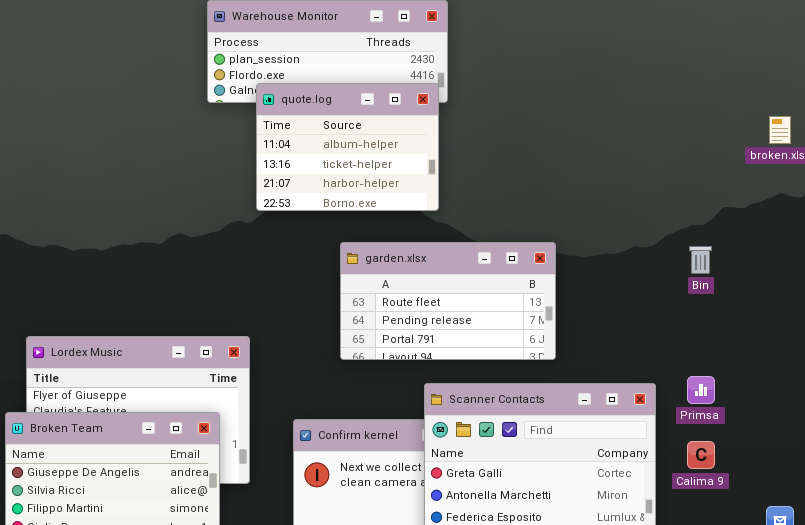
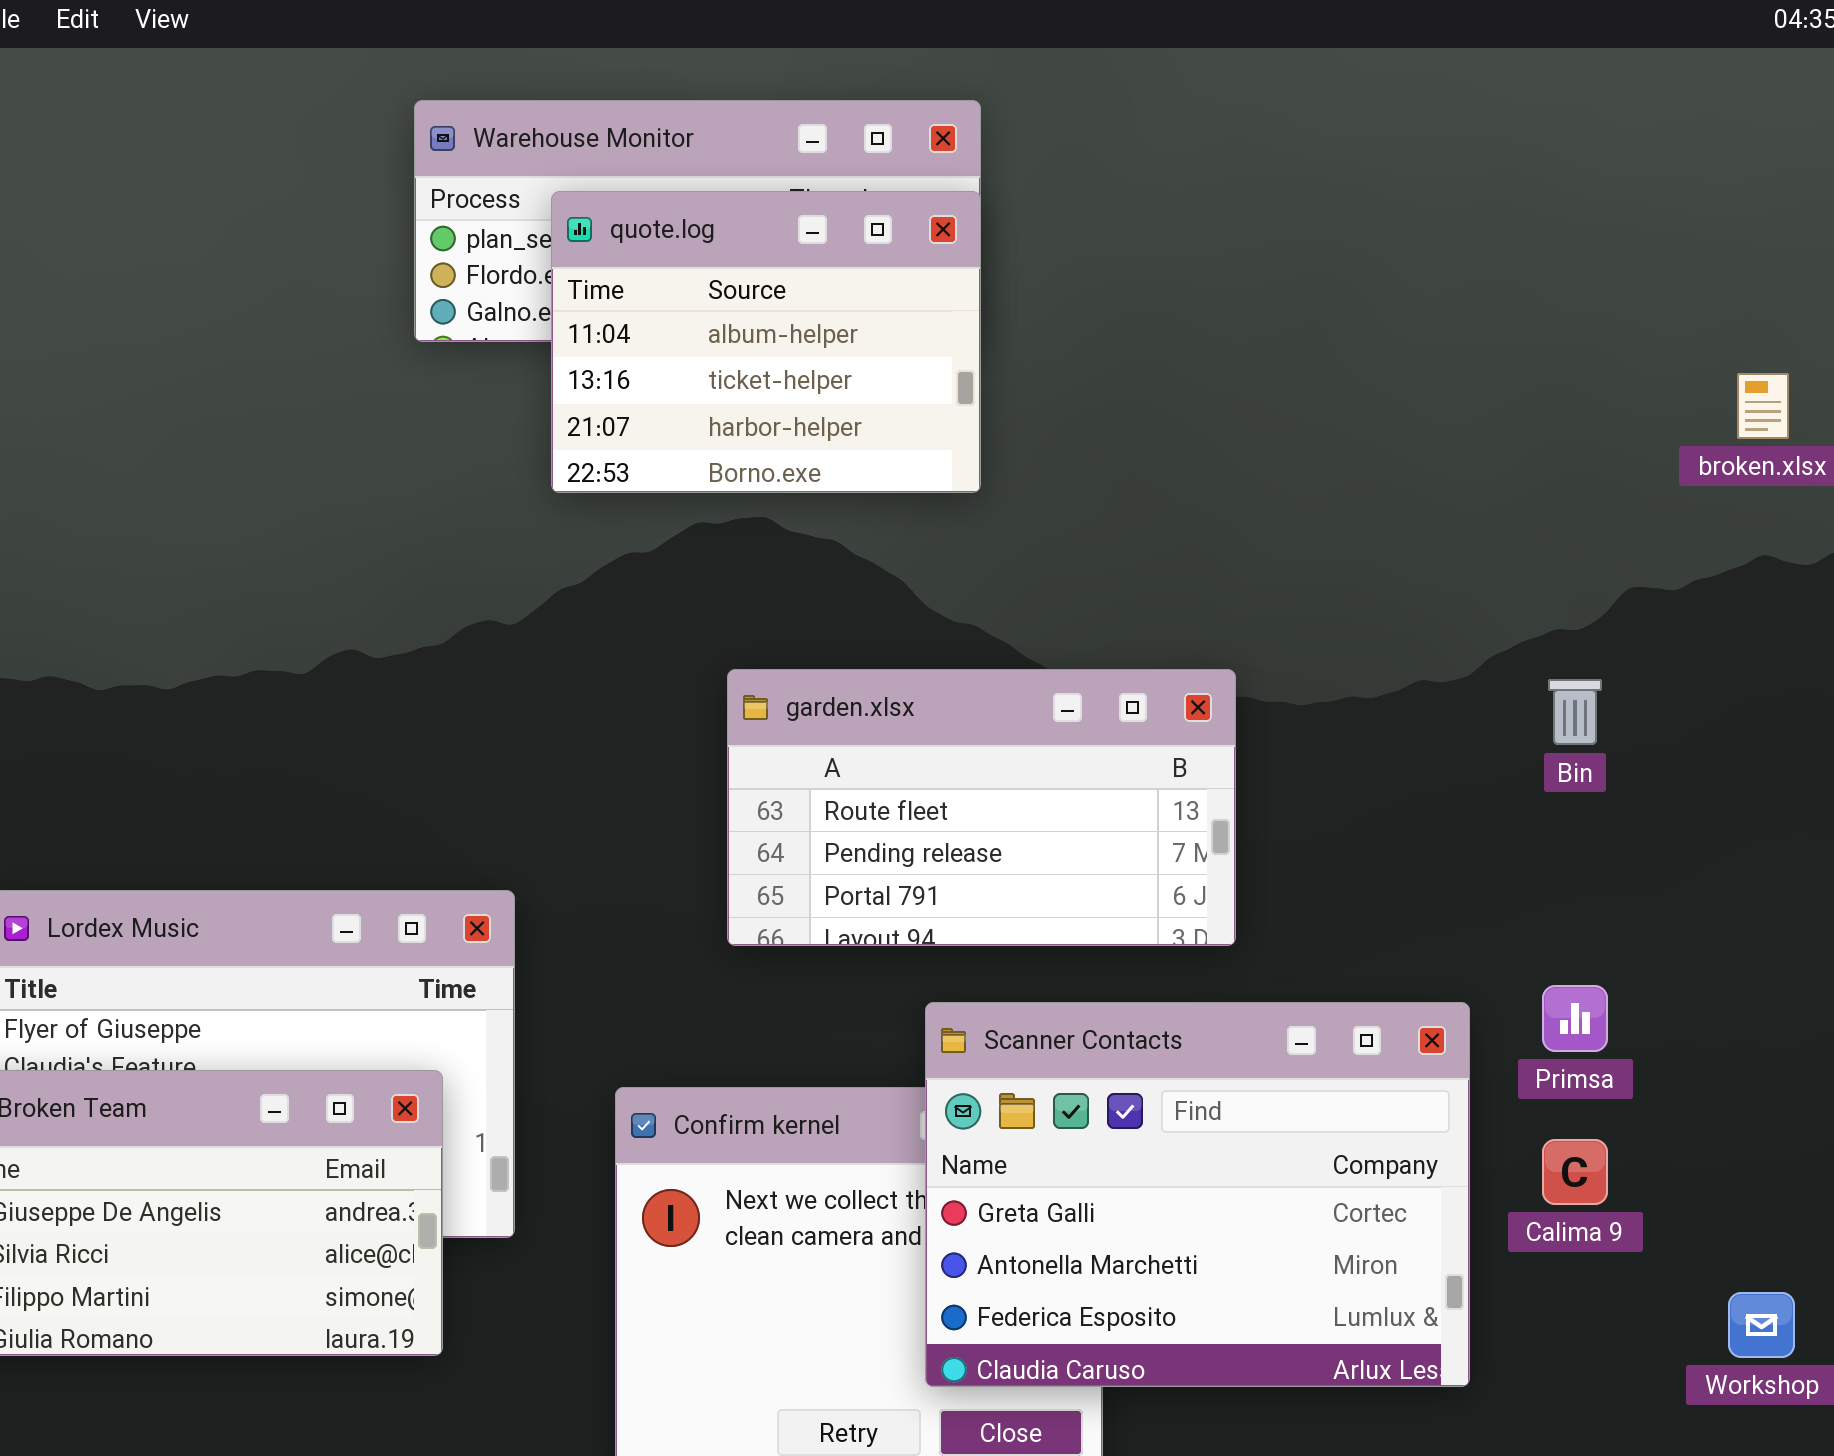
quote.log: [256,83,439,211] -> [551,191,981,493], moved

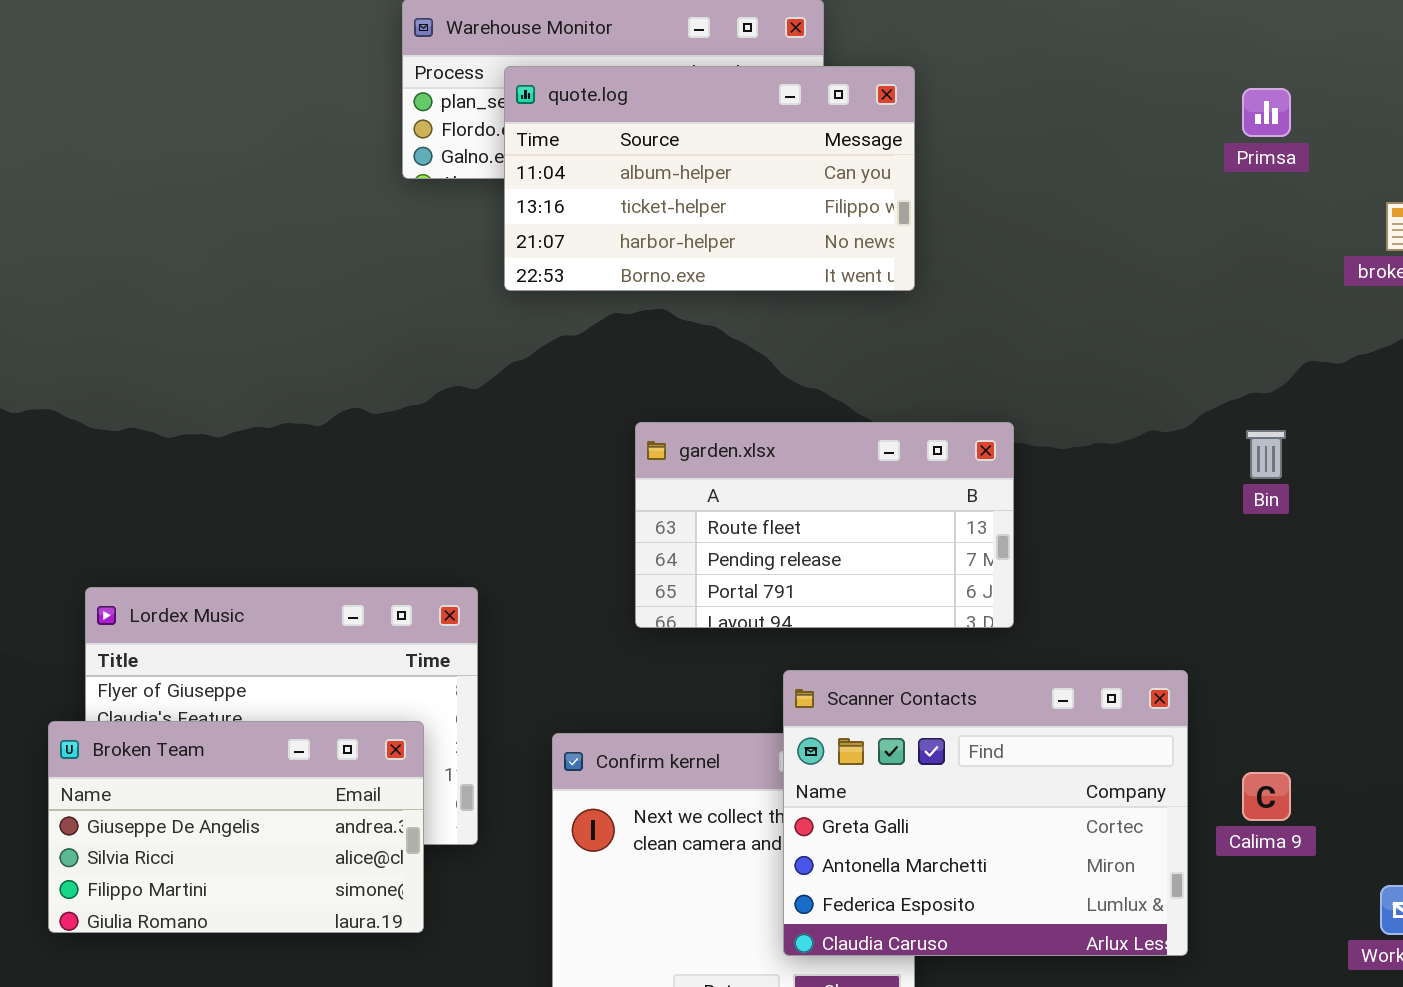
quote.log: [551,191,981,493] -> [504,66,915,291], resized
Primsa: [1542,985,1608,1052] -> [1242,88,1291,137], moved

